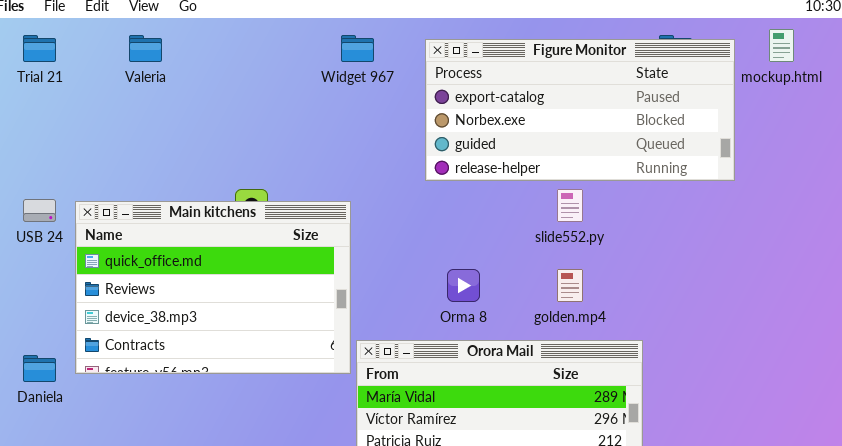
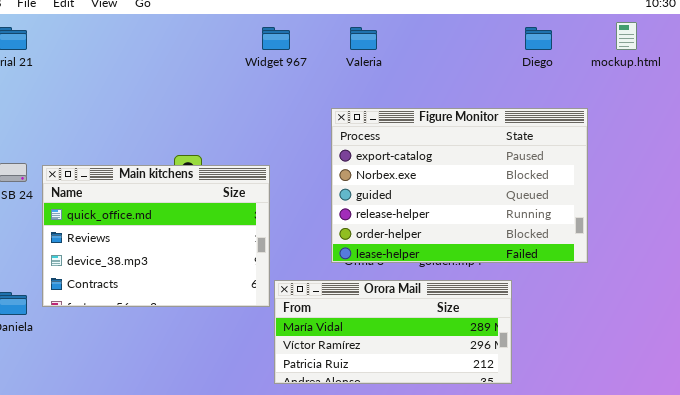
Valeria: [129,35,162,62] -> [350,27,377,50], moved
Figure Monitor: [425,39,735,181] -> [331,108,588,263], moved, resized

